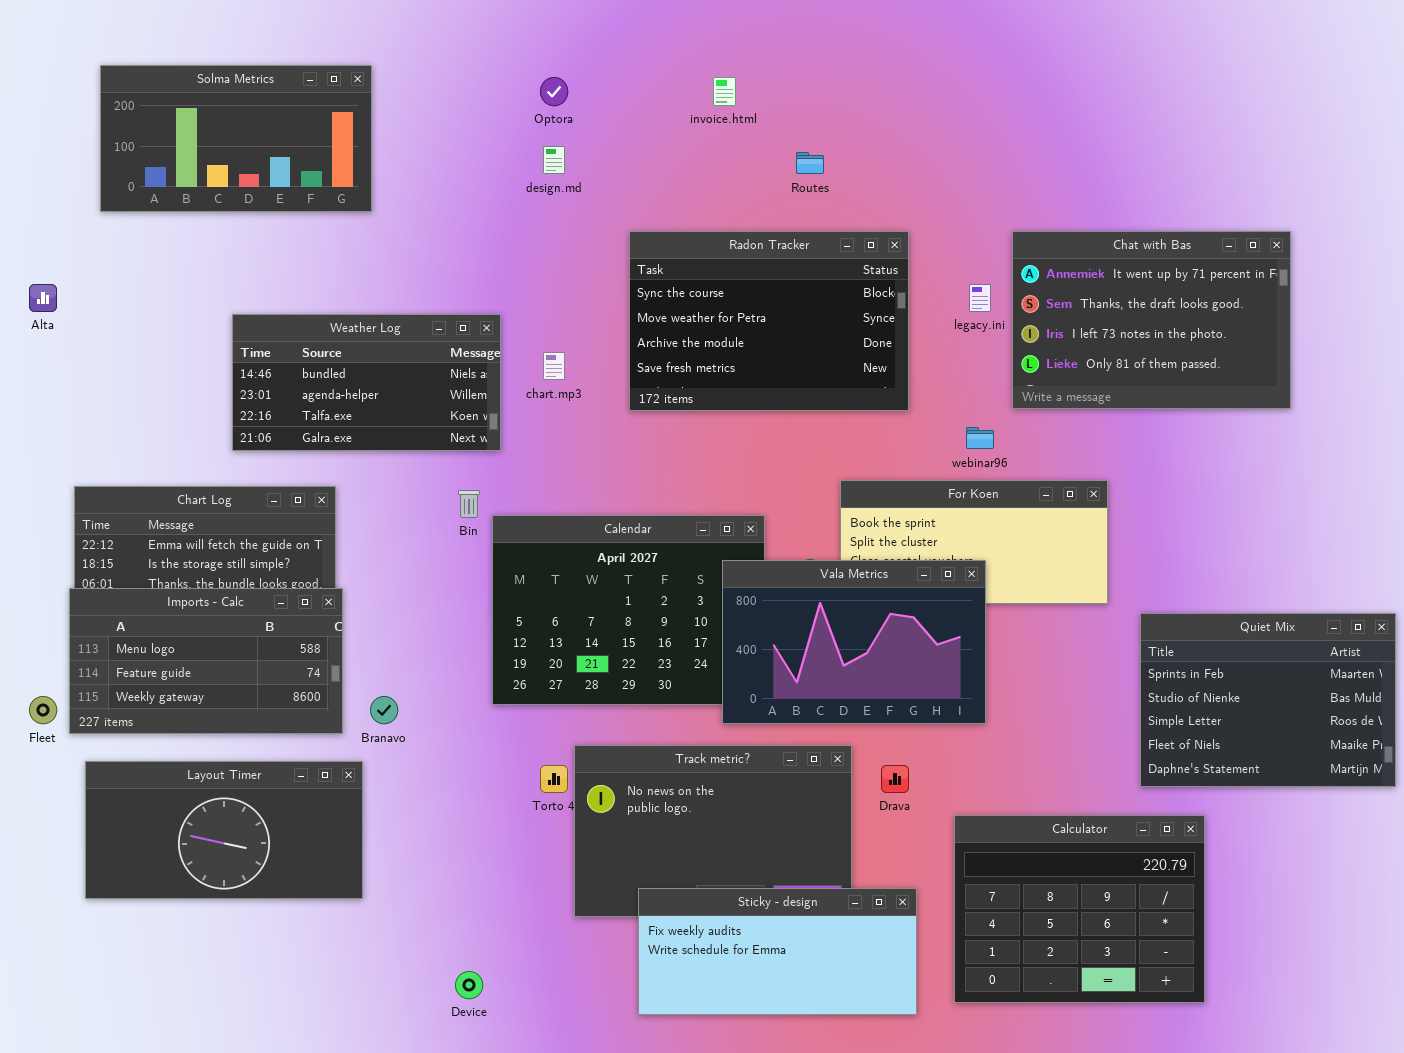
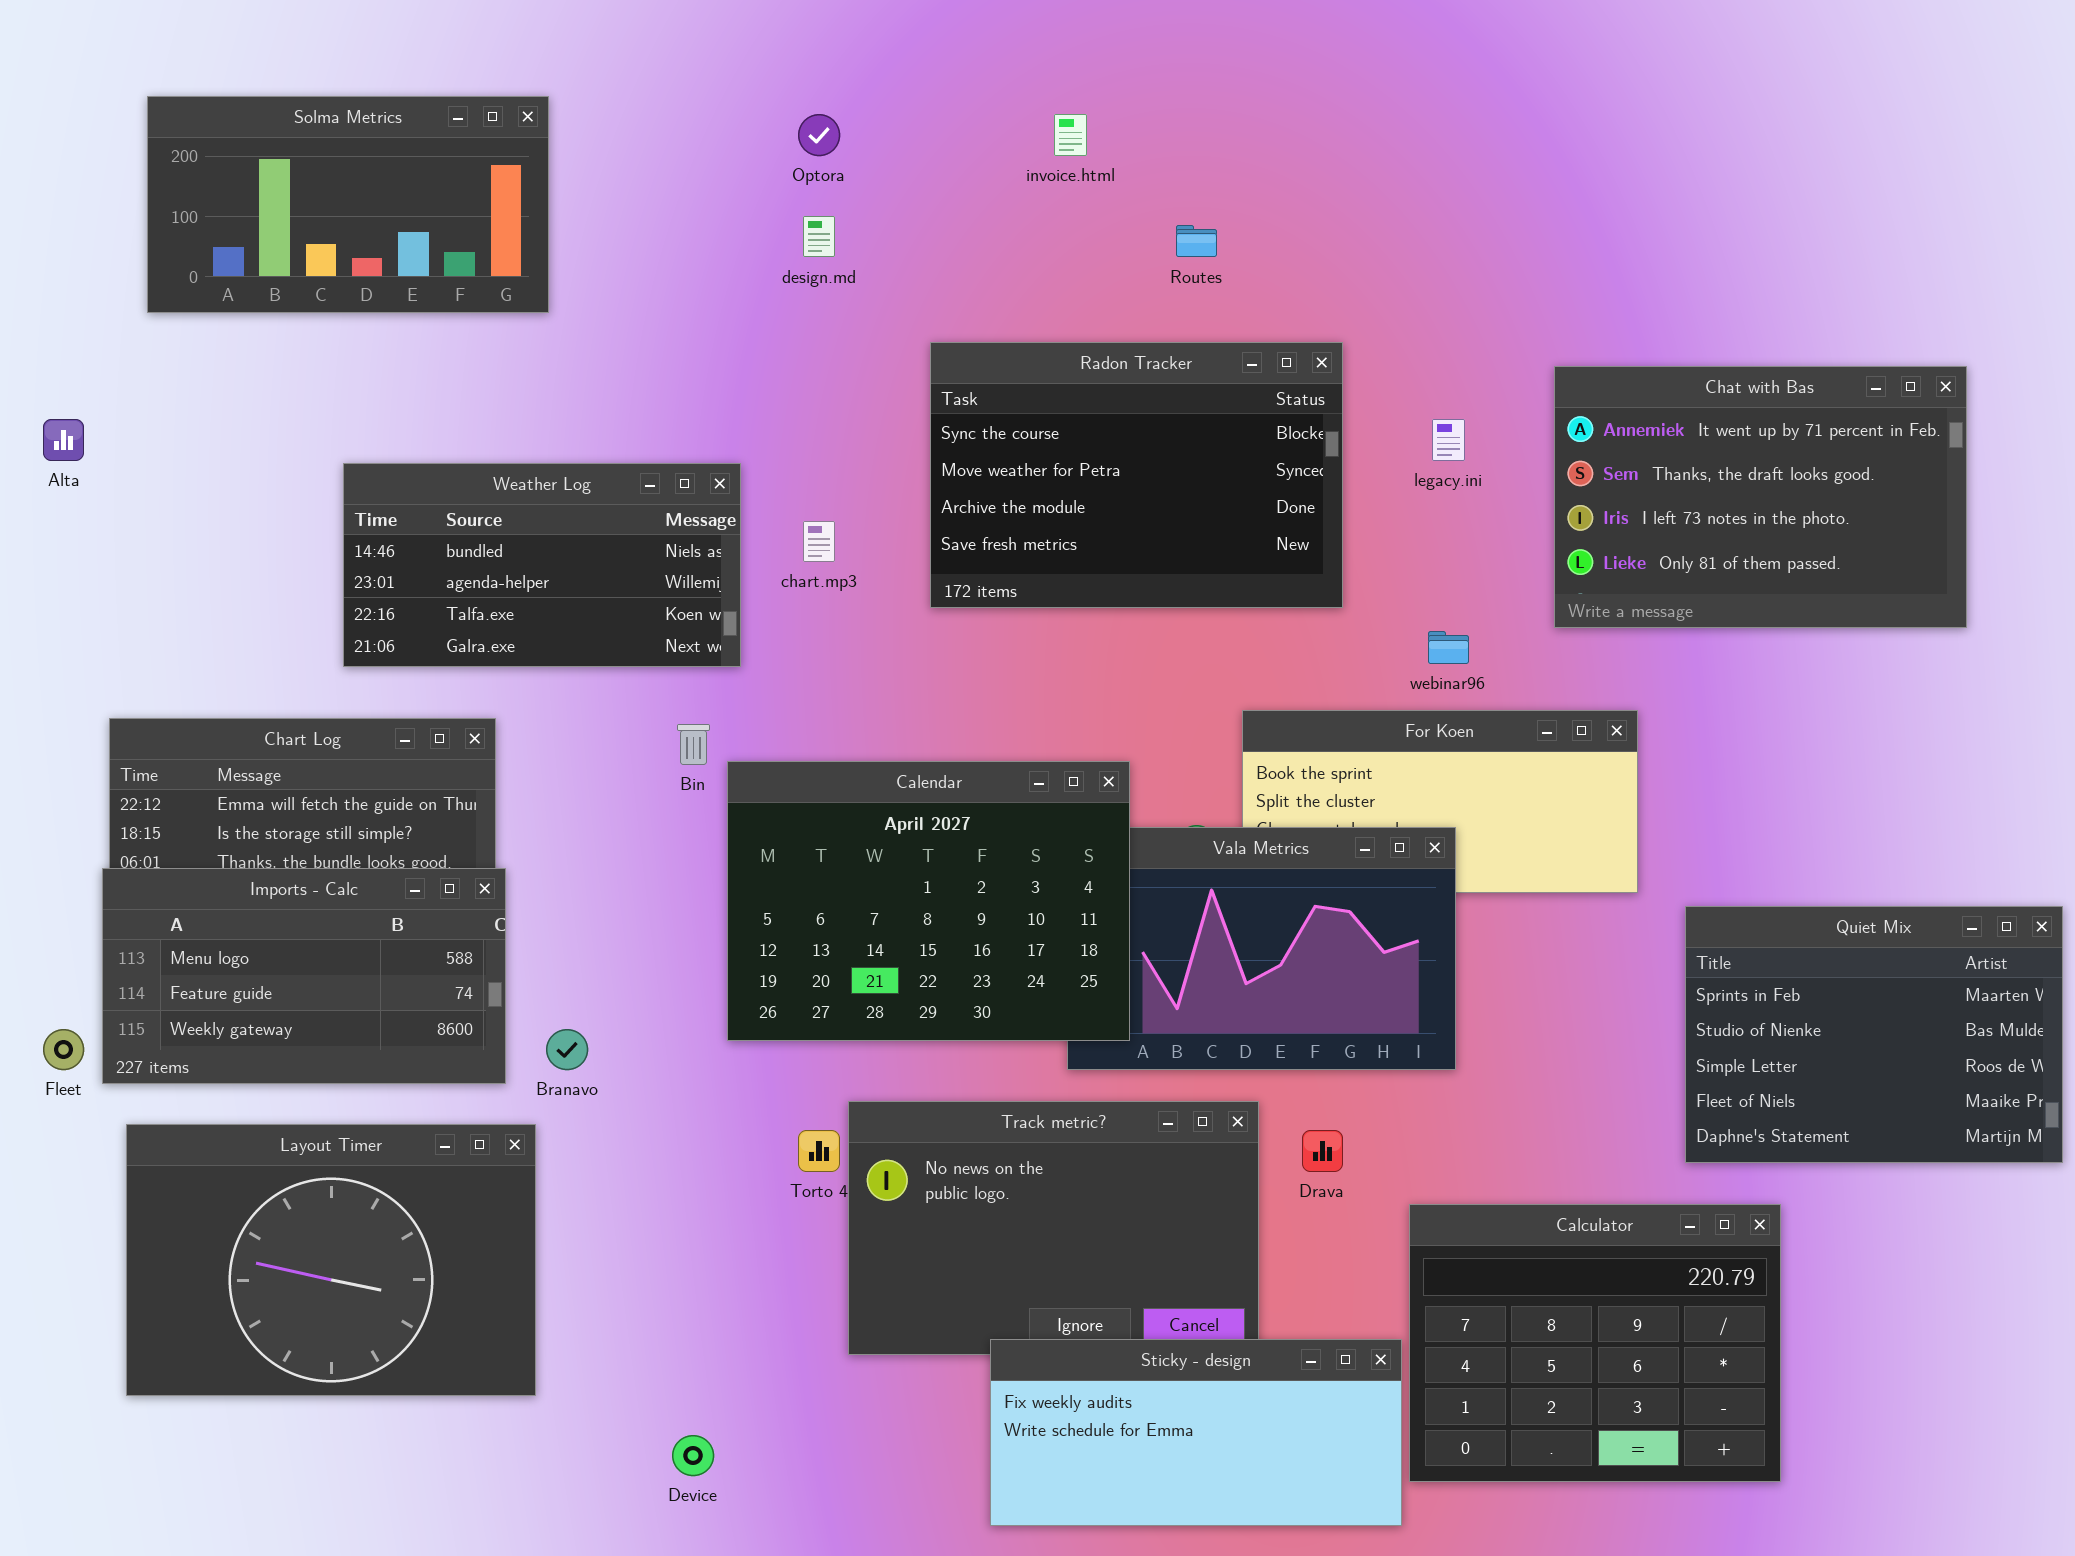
Chat with Bas: [1012,231,1291,409] -> [1554,366,1967,628], moved
Calendar: [492,515,765,705] -> [727,761,1130,1041], raised
Layout Timer: [85,761,363,899] -> [126,1124,536,1396], resized
Sticky - design: [638,888,917,1015] -> [990,1339,1402,1526], moved

